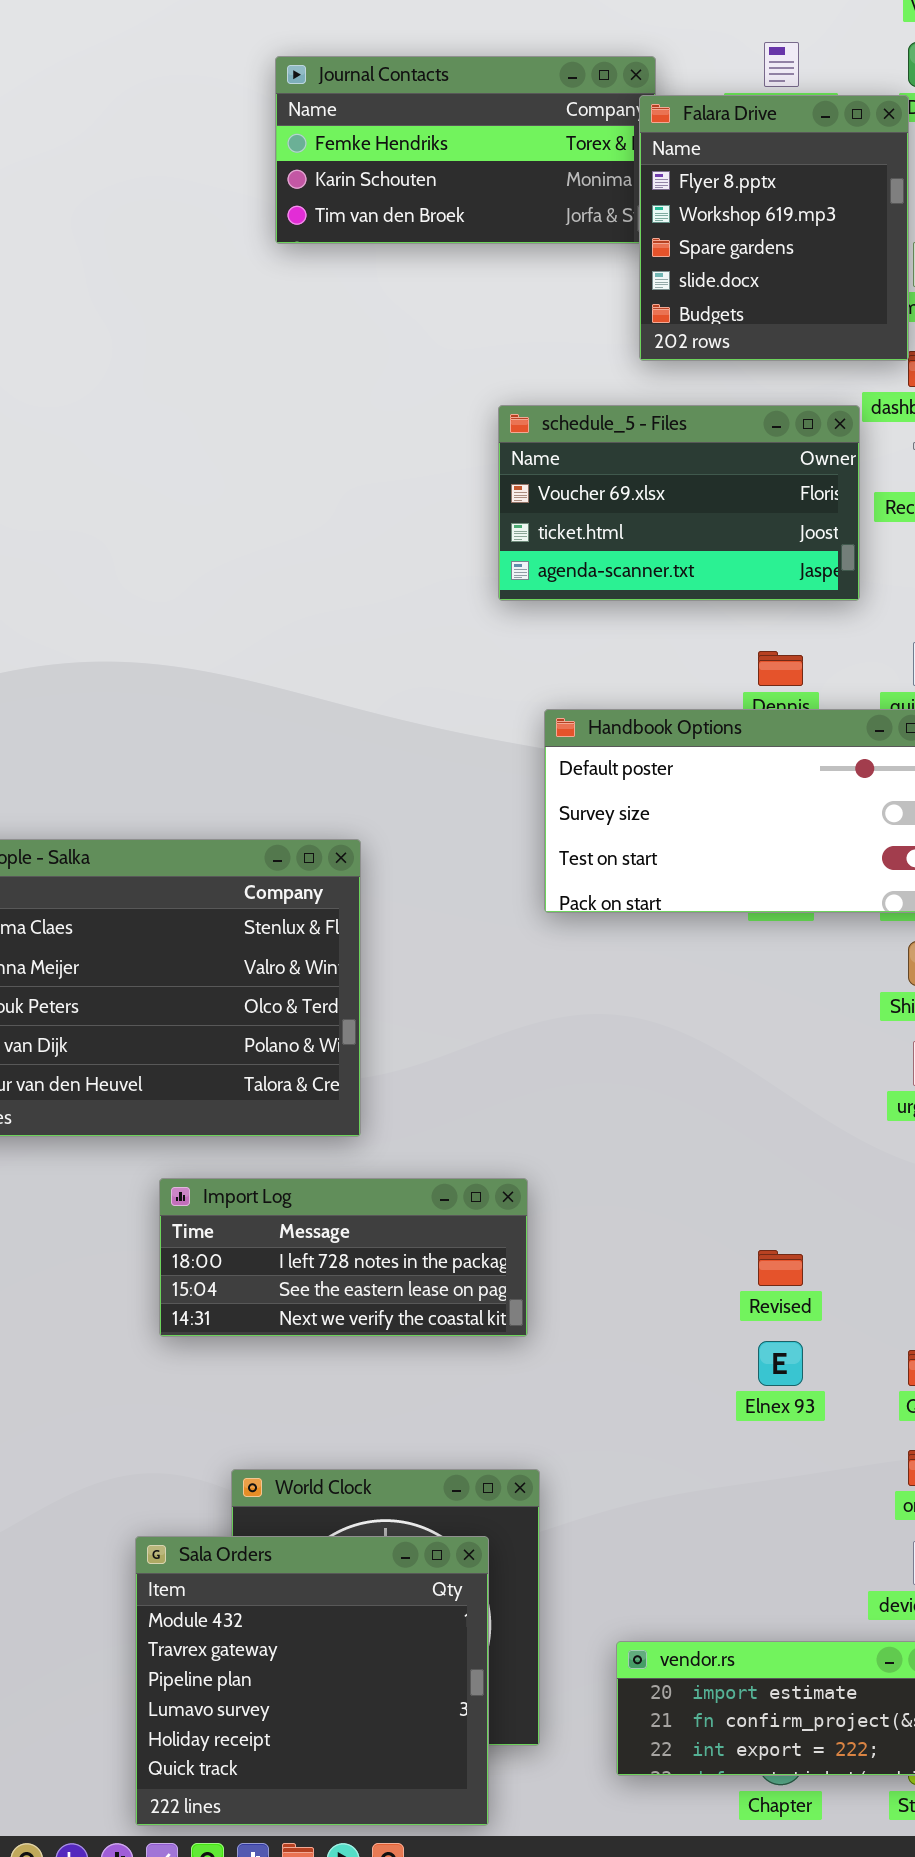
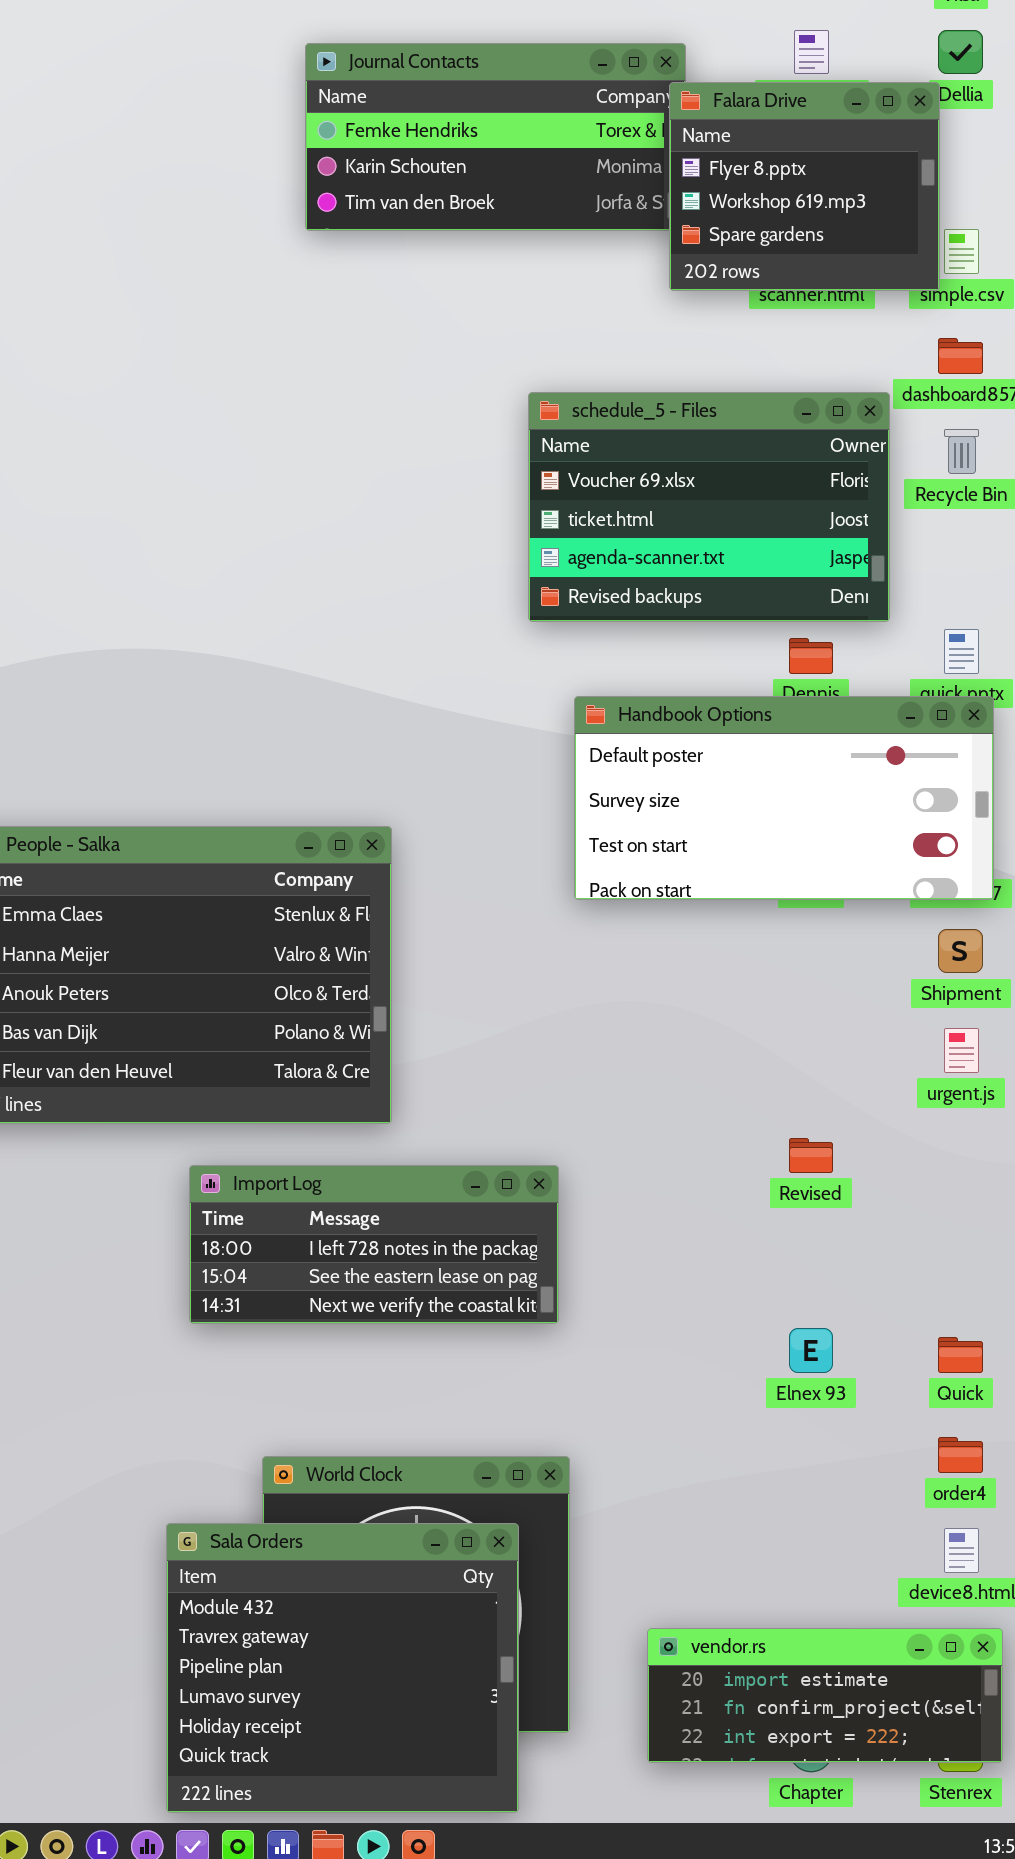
Falara Drive: [639,95,909,361] -> [669,82,940,291], resized
schedule_5 - Files: [498,405,860,601] -> [528,392,890,622], resized
Revised: [758,1250,803,1286] -> [789,1138,833,1173], moved

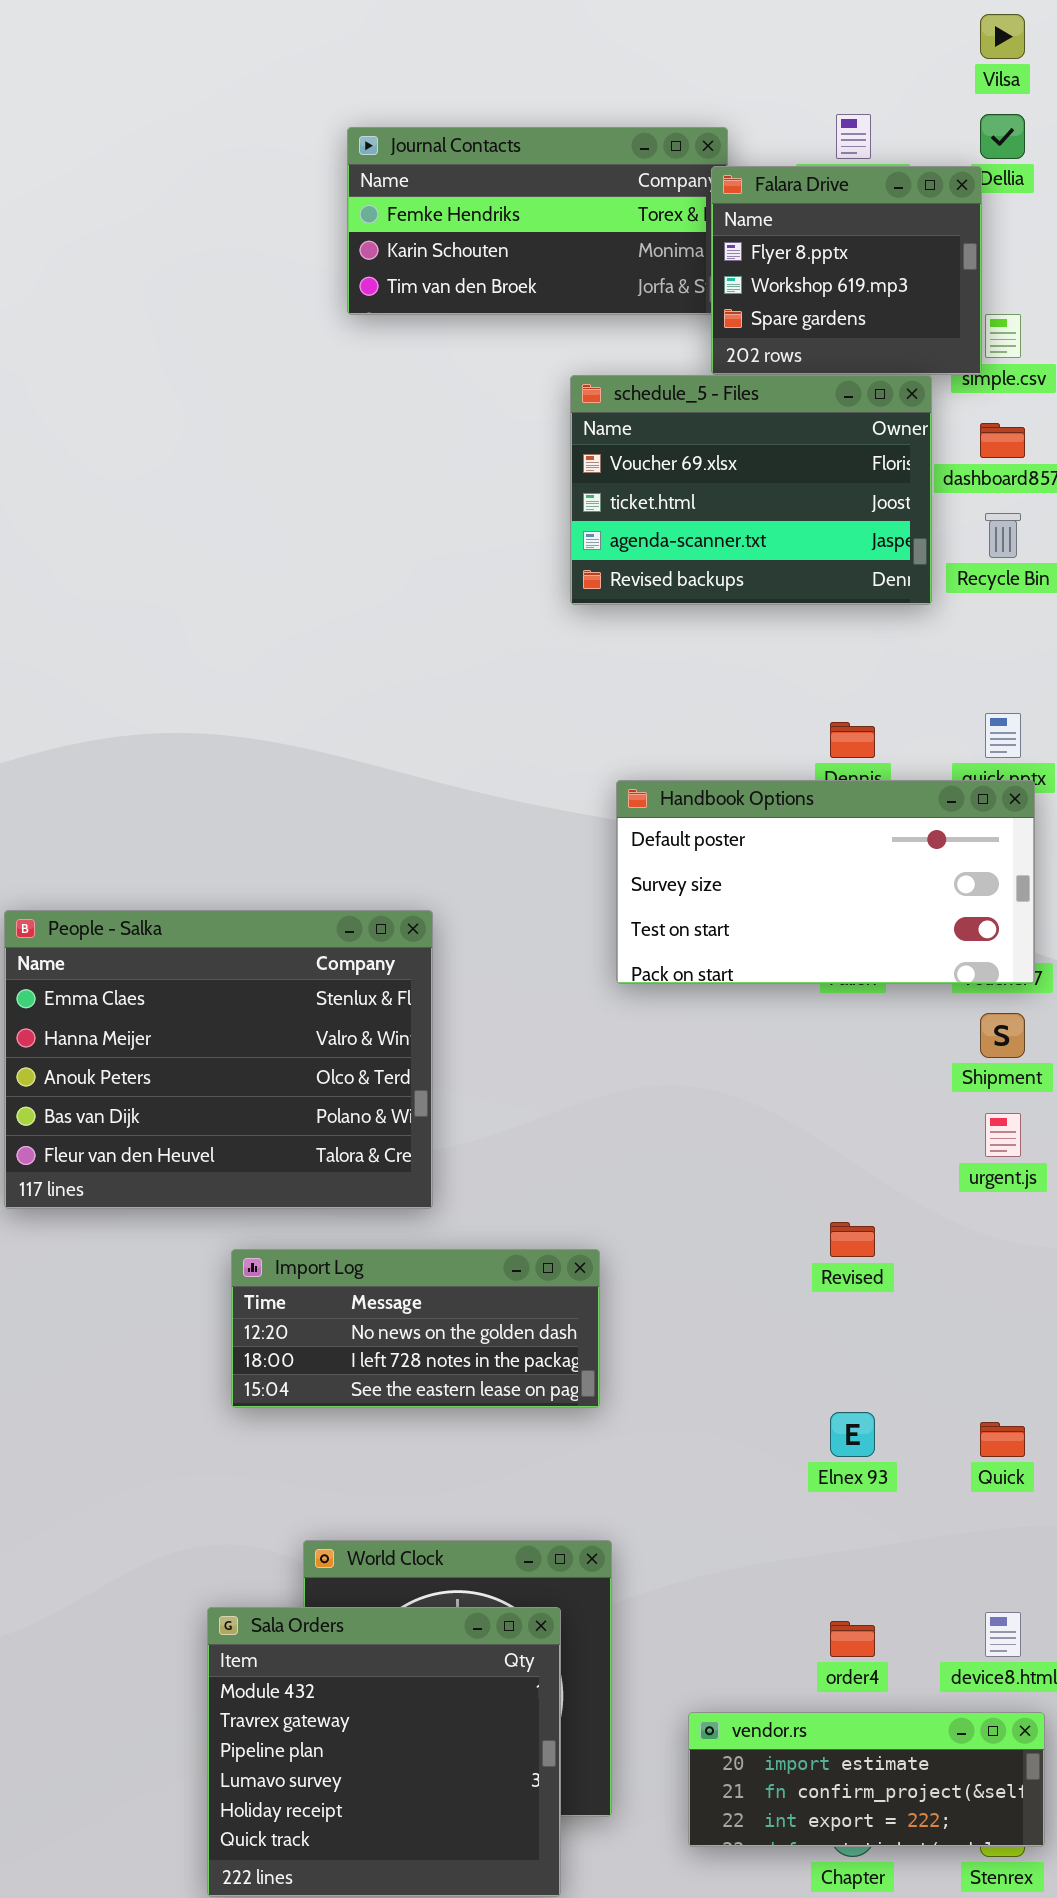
schedule_5 - Files: [528,392,890,622] -> [570,375,932,605], moved
Import Log: [189,1165,559,1324] -> [231,1249,600,1408], scrolled up 1 row
order4: [938,1437,983,1473] -> [830,1621,875,1657], moved

